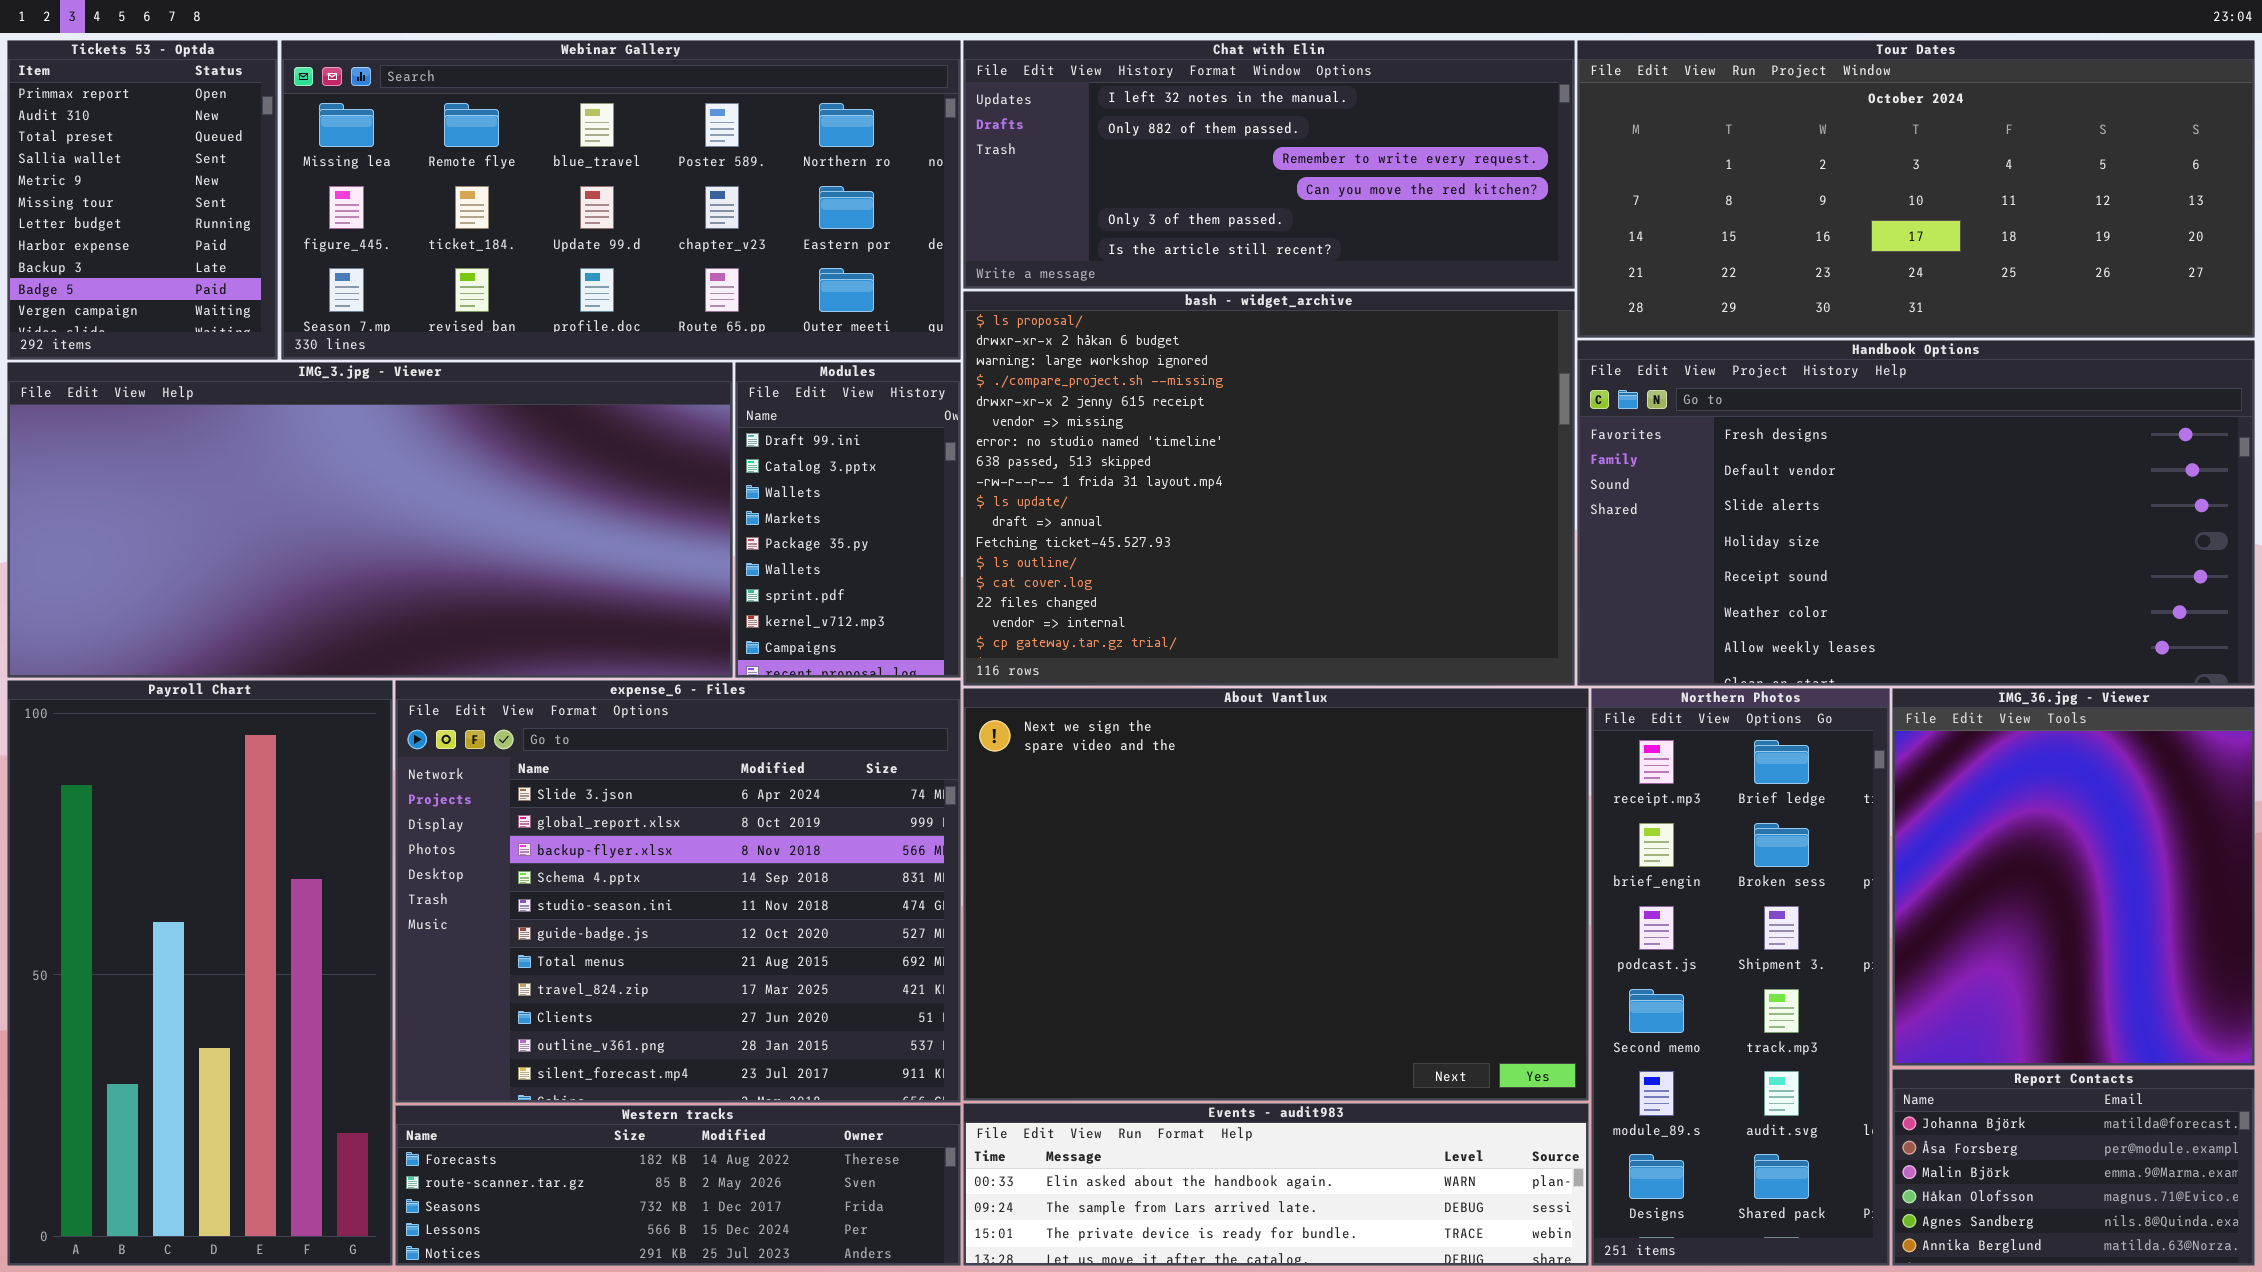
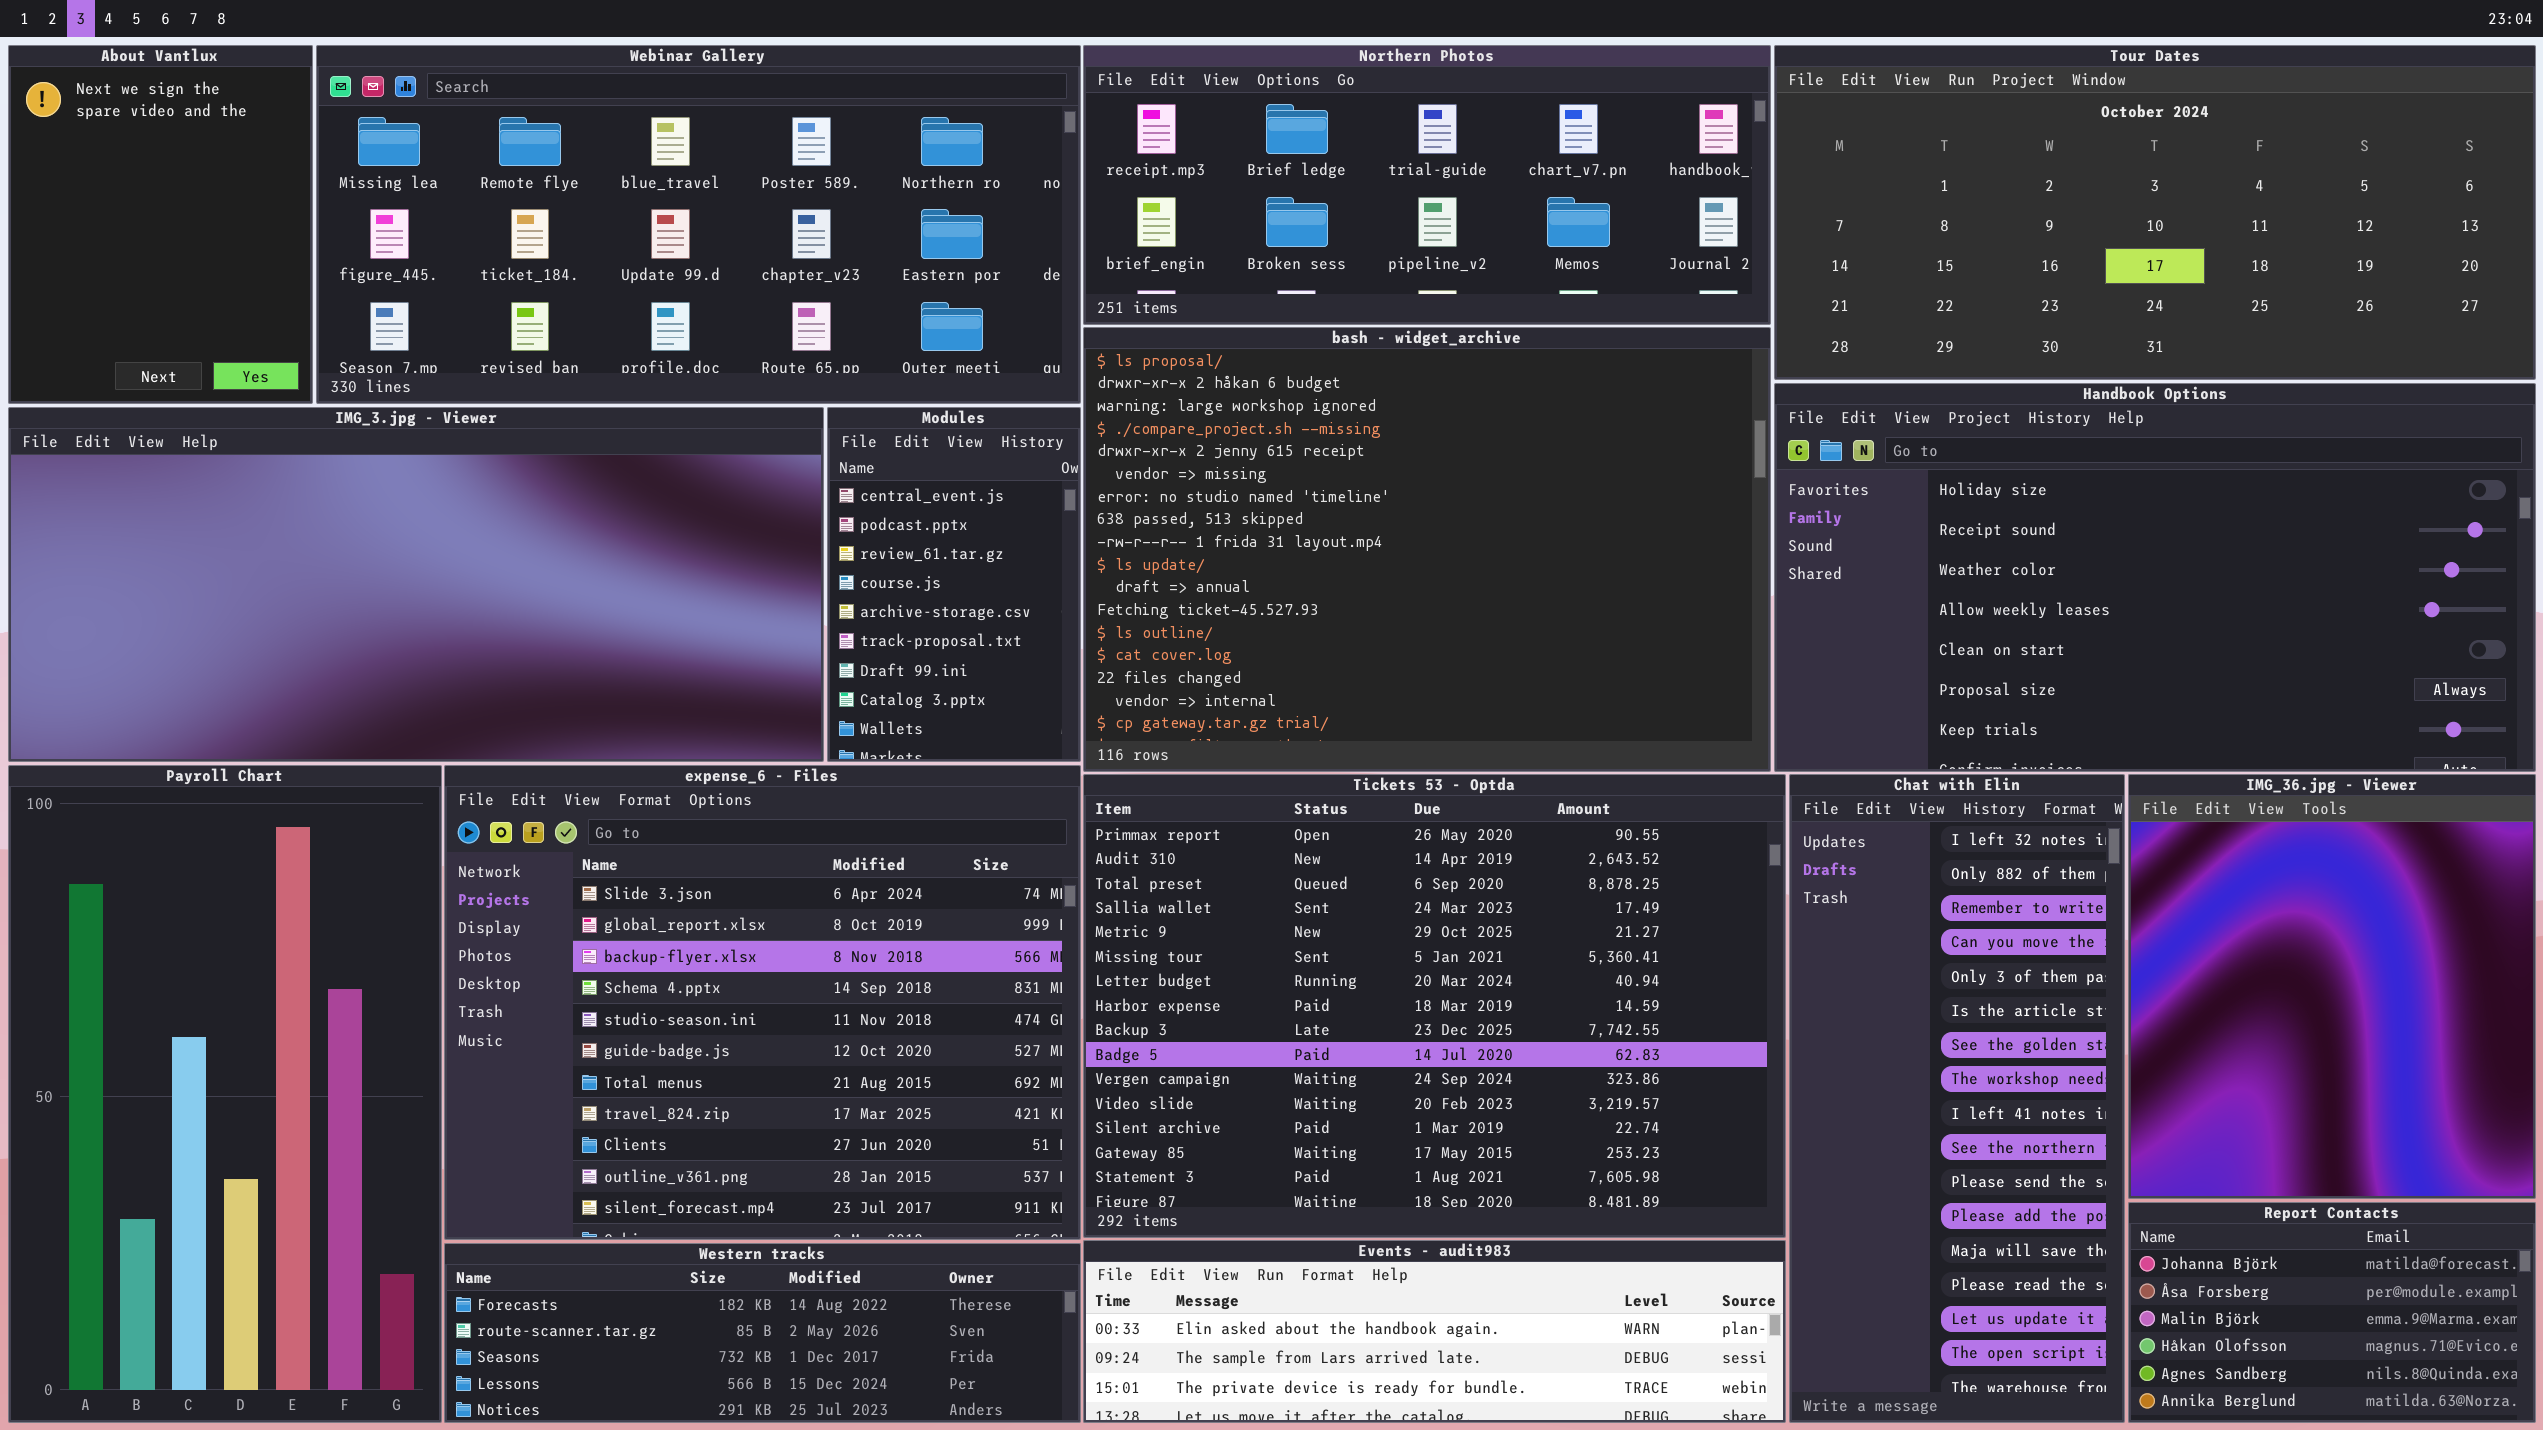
Tickets 53 - Optda: [7,40,278,360] -> [1083,774,1786,1238], moved, resized
Chat with Elin: [963,40,1575,289] -> [1789,774,2125,1423], moved, resized
Handbook Options: [1577,340,2255,686] -> [1774,383,2536,772], scrolled down 3 rows
Modules: [735,362,961,678] -> [827,407,1081,762], scrolled up 6 rows
About Vantlux: [963,688,1589,1101] -> [8,45,313,404], moved, resized
Northern Photos: [1591,688,1890,1266] -> [1083,45,1771,325], moved, resized

